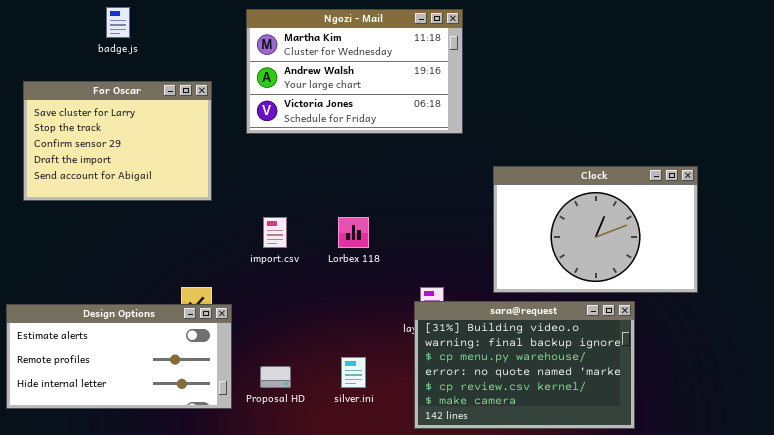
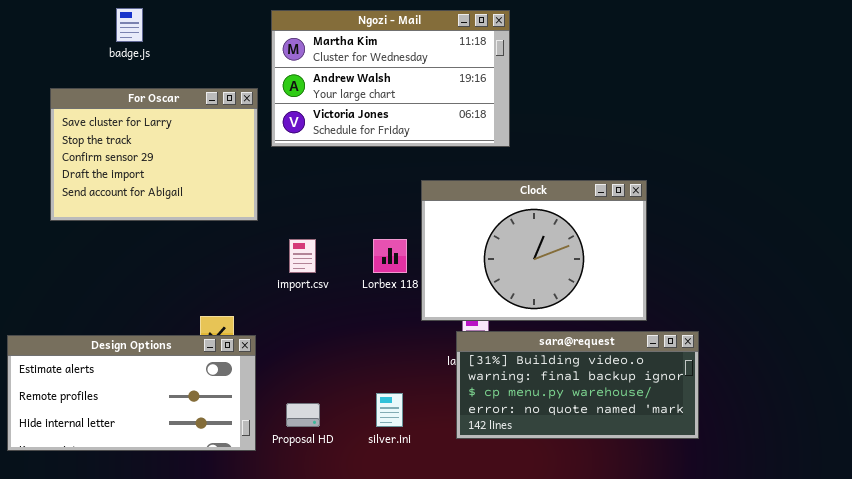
For Oscar: [23,81,212,201] -> [50,88,258,221], moved
Clock: [493,166,698,293] -> [421,180,647,321], moved
sara@request: [414,301,635,429] -> [456,331,699,439], resized

